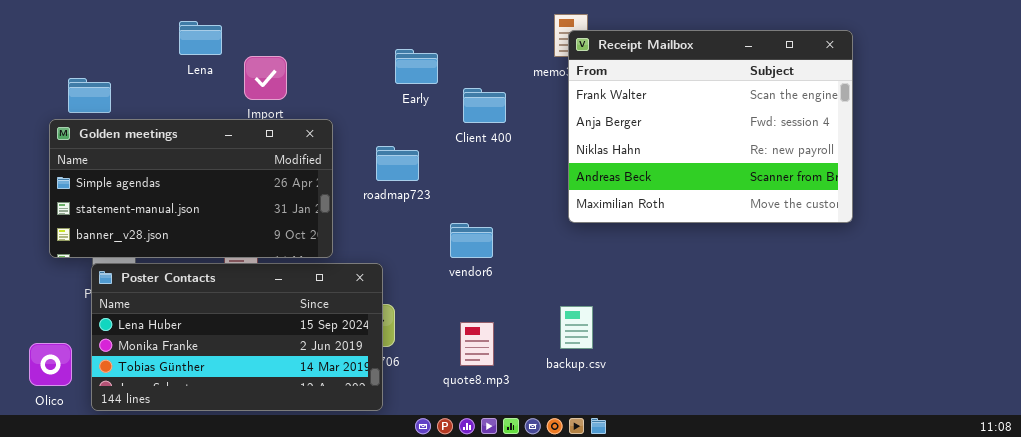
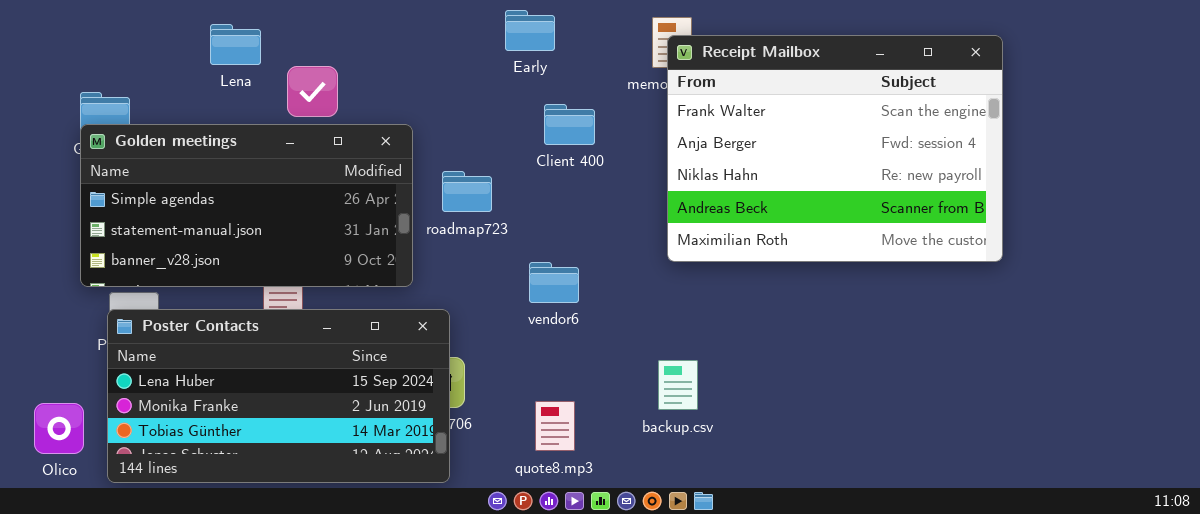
Early: [395,49,438,84] -> [505,10,555,51], moved
Golden meetings: [49,119,333,258] -> [80,124,413,287], moved
quote8.mp3: [460,322,494,366] -> [535,401,575,451], moved

